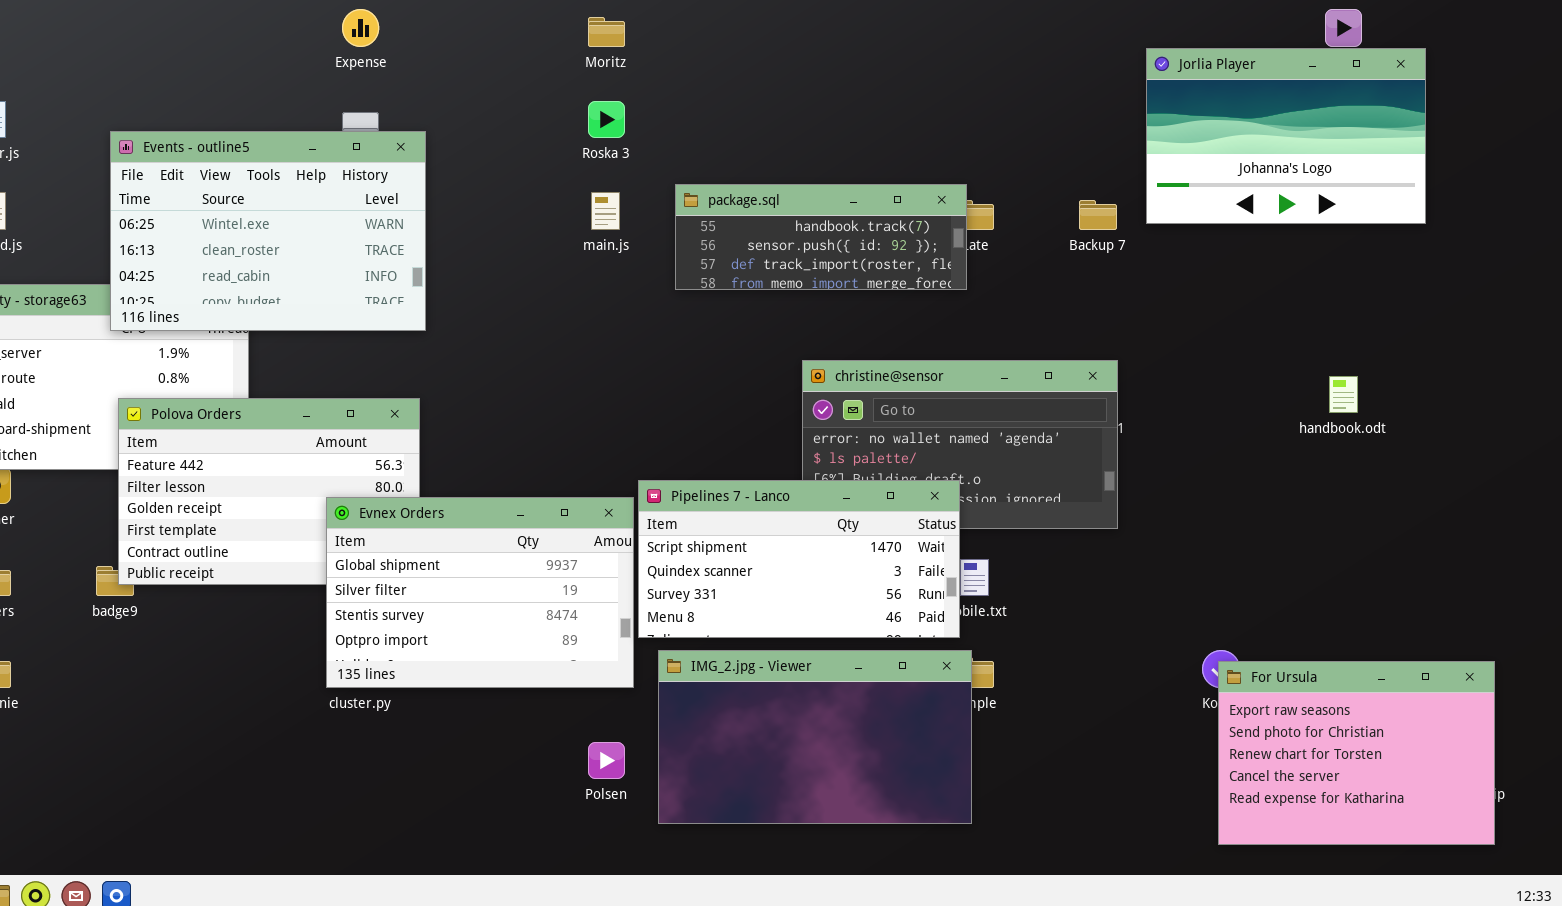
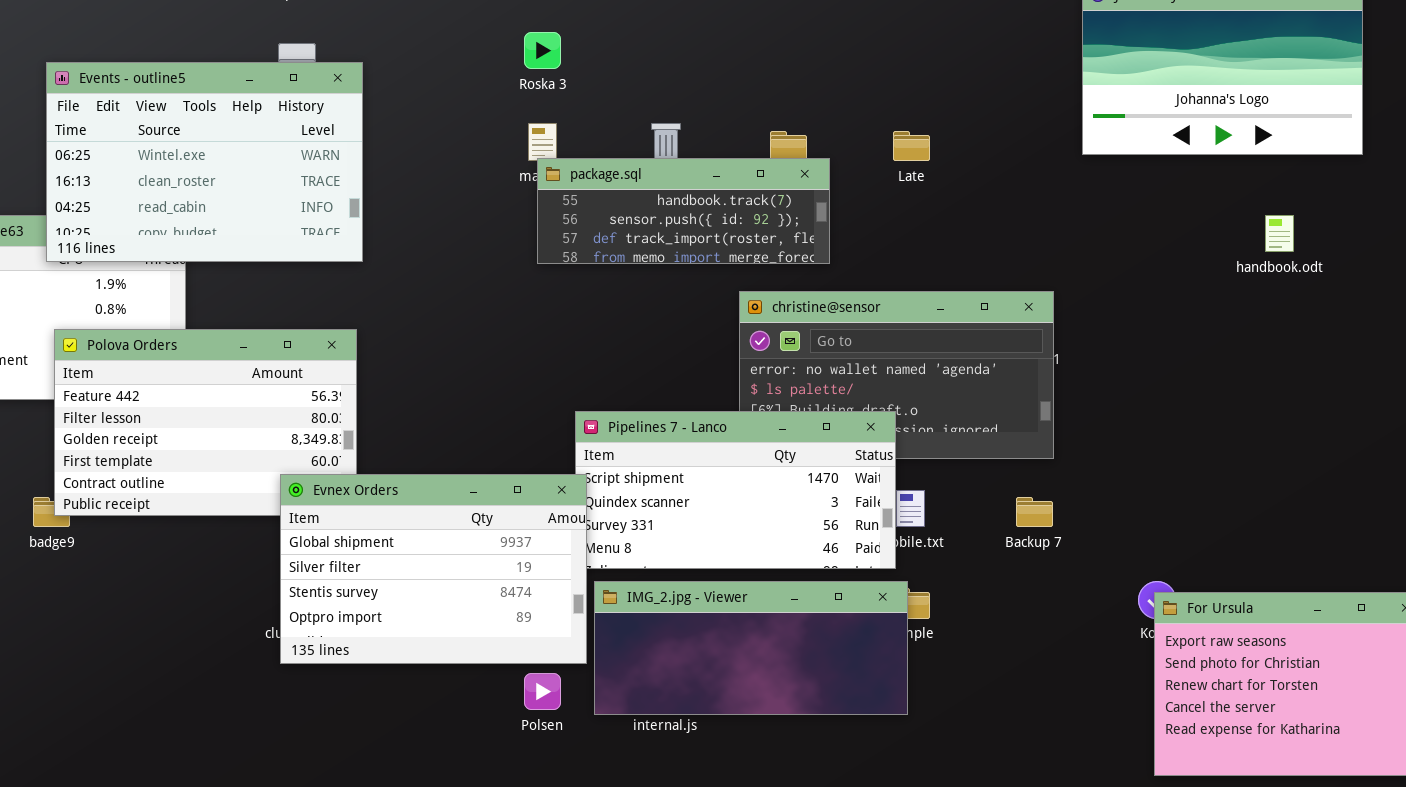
package.sql: [675,184,967,290] -> [537,158,830,264], moved
Backup 7: [1079,200,1117,230] -> [1016,497,1053,527], moved
handbook.odt: [1329,376,1358,413] -> [1265,215,1294,252], moved
Evnex Orders: [326,497,634,688] -> [280,474,587,664], moved
IMG_2.jpg - Viewer: [658,650,972,824] -> [594,581,908,715], resized

